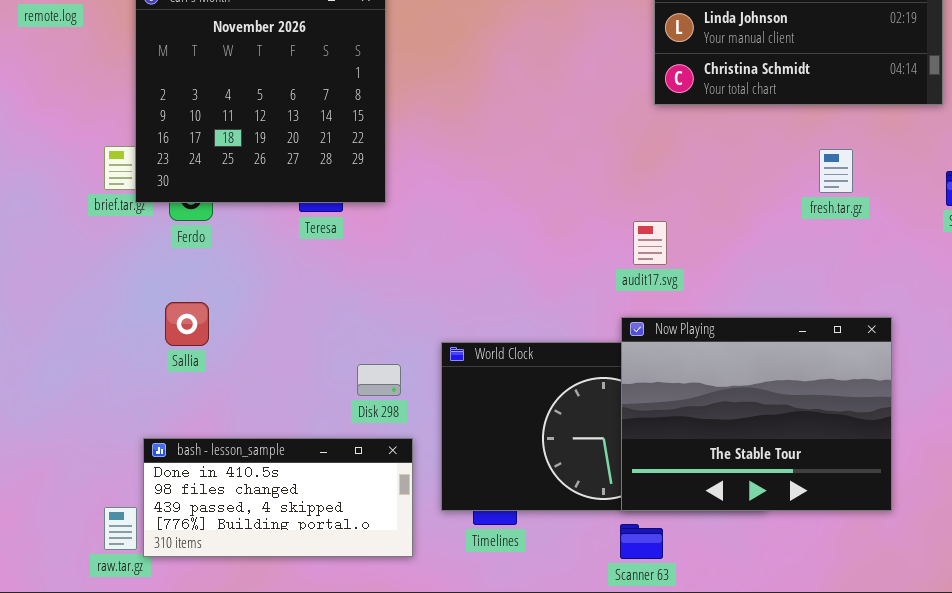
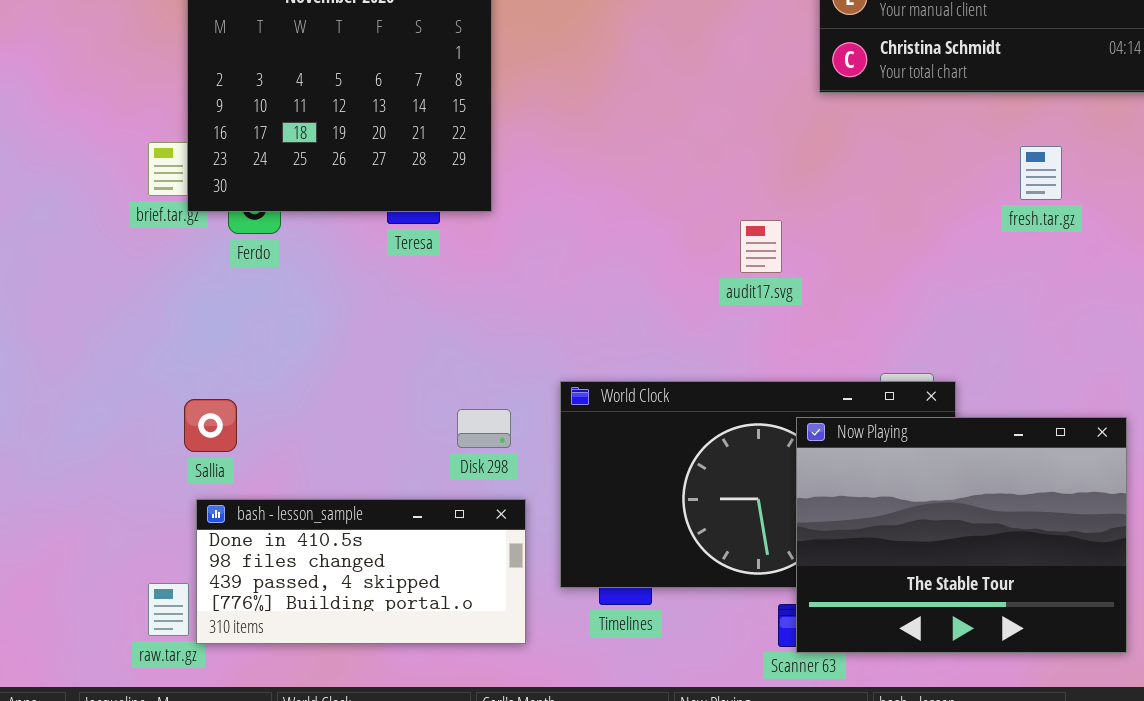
audit17.svg: [633,221,667,265] -> [740,220,782,273], moved
Sallia: [165,302,209,346] -> [184,399,237,452], moved
Now Playing: [621,317,892,511] -> [796,417,1127,653], moved

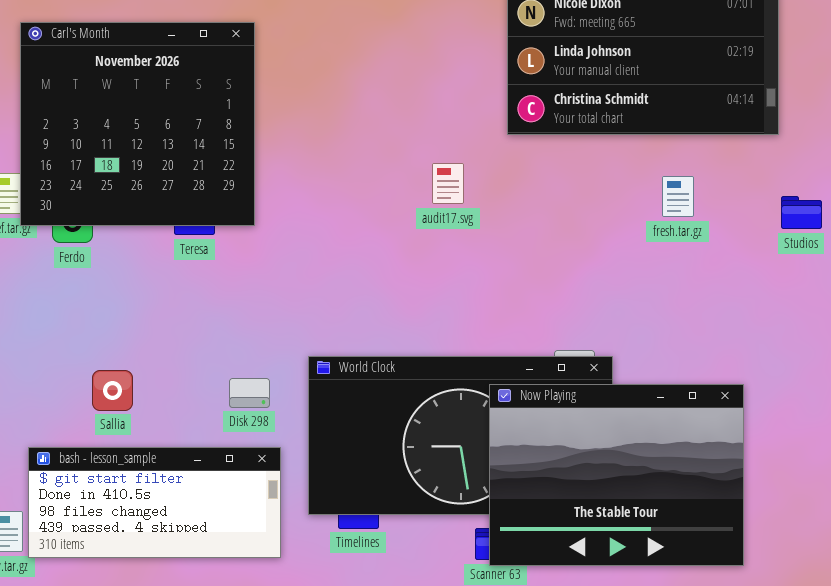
audit17.svg: [740,220,782,273] -> [432,163,464,204], moved
Sallia: [184,399,237,452] -> [92,370,133,411], moved
bash - lesson_sample: [196,499,526,644] -> [28,447,281,558], scrolled up 1 row

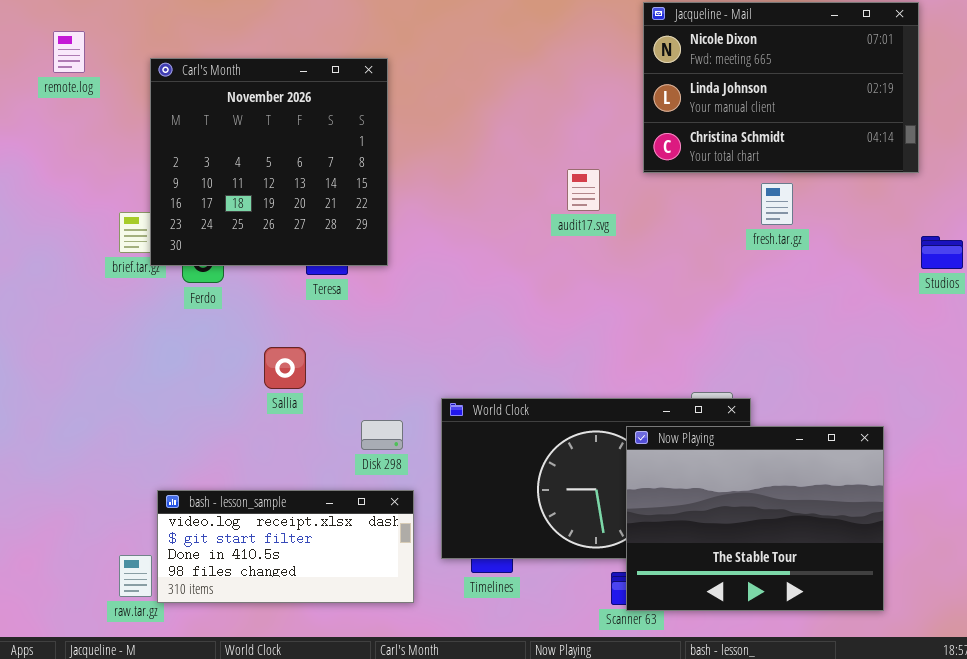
audit17.svg: [432,163,464,204] -> [567,169,600,211], moved
fresh.tar.gz: [662,176,694,217] -> [761,183,793,225], moved
Sallia: [92,370,133,411] -> [264,347,306,389], moved
bash - lesson_sample: [28,447,281,558] -> [157,490,414,603], scrolled up 1 row

